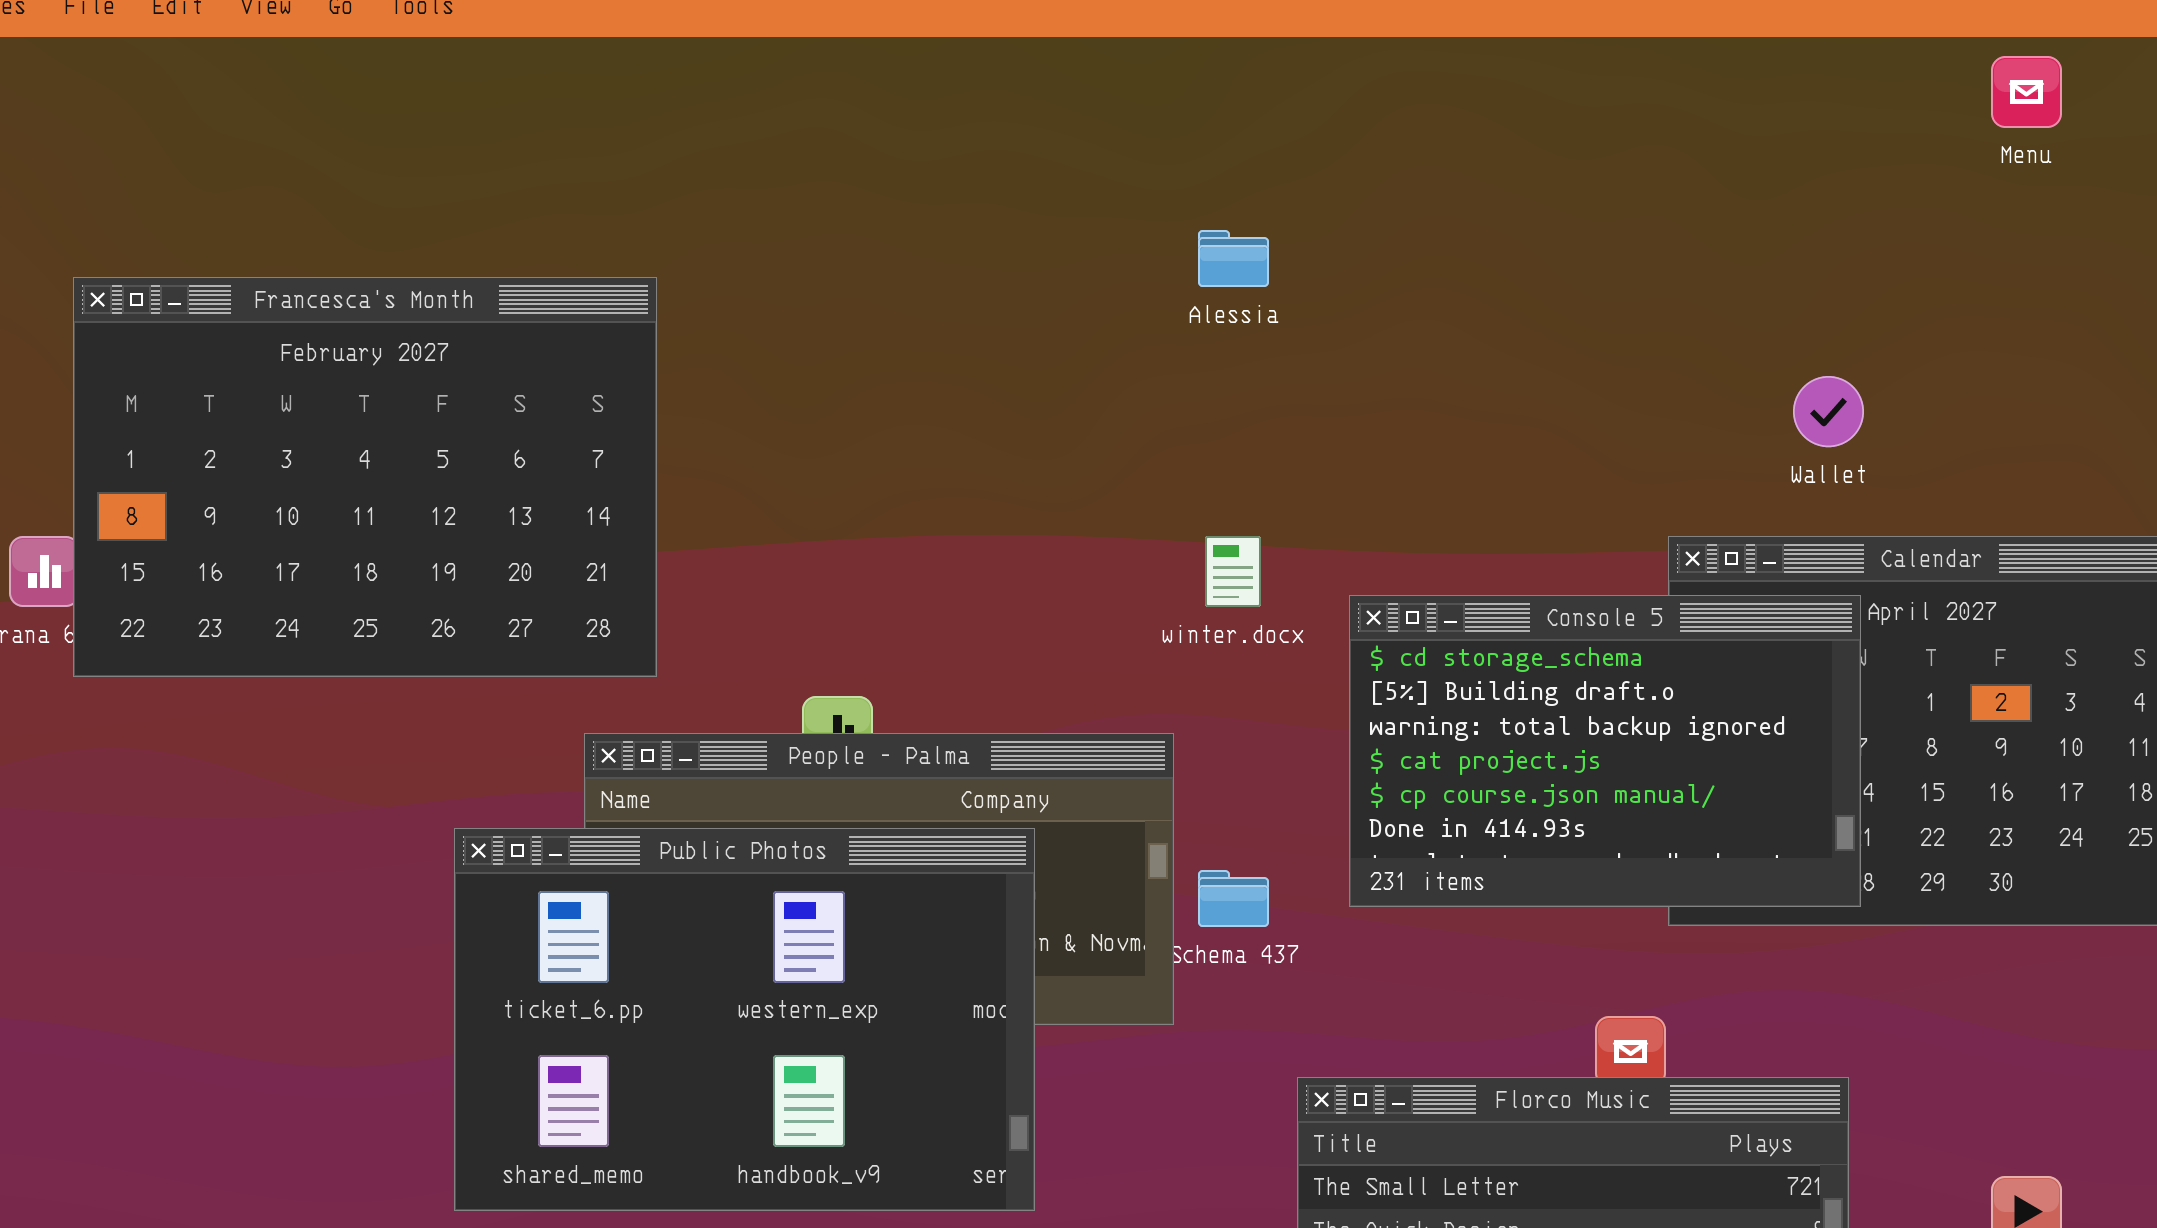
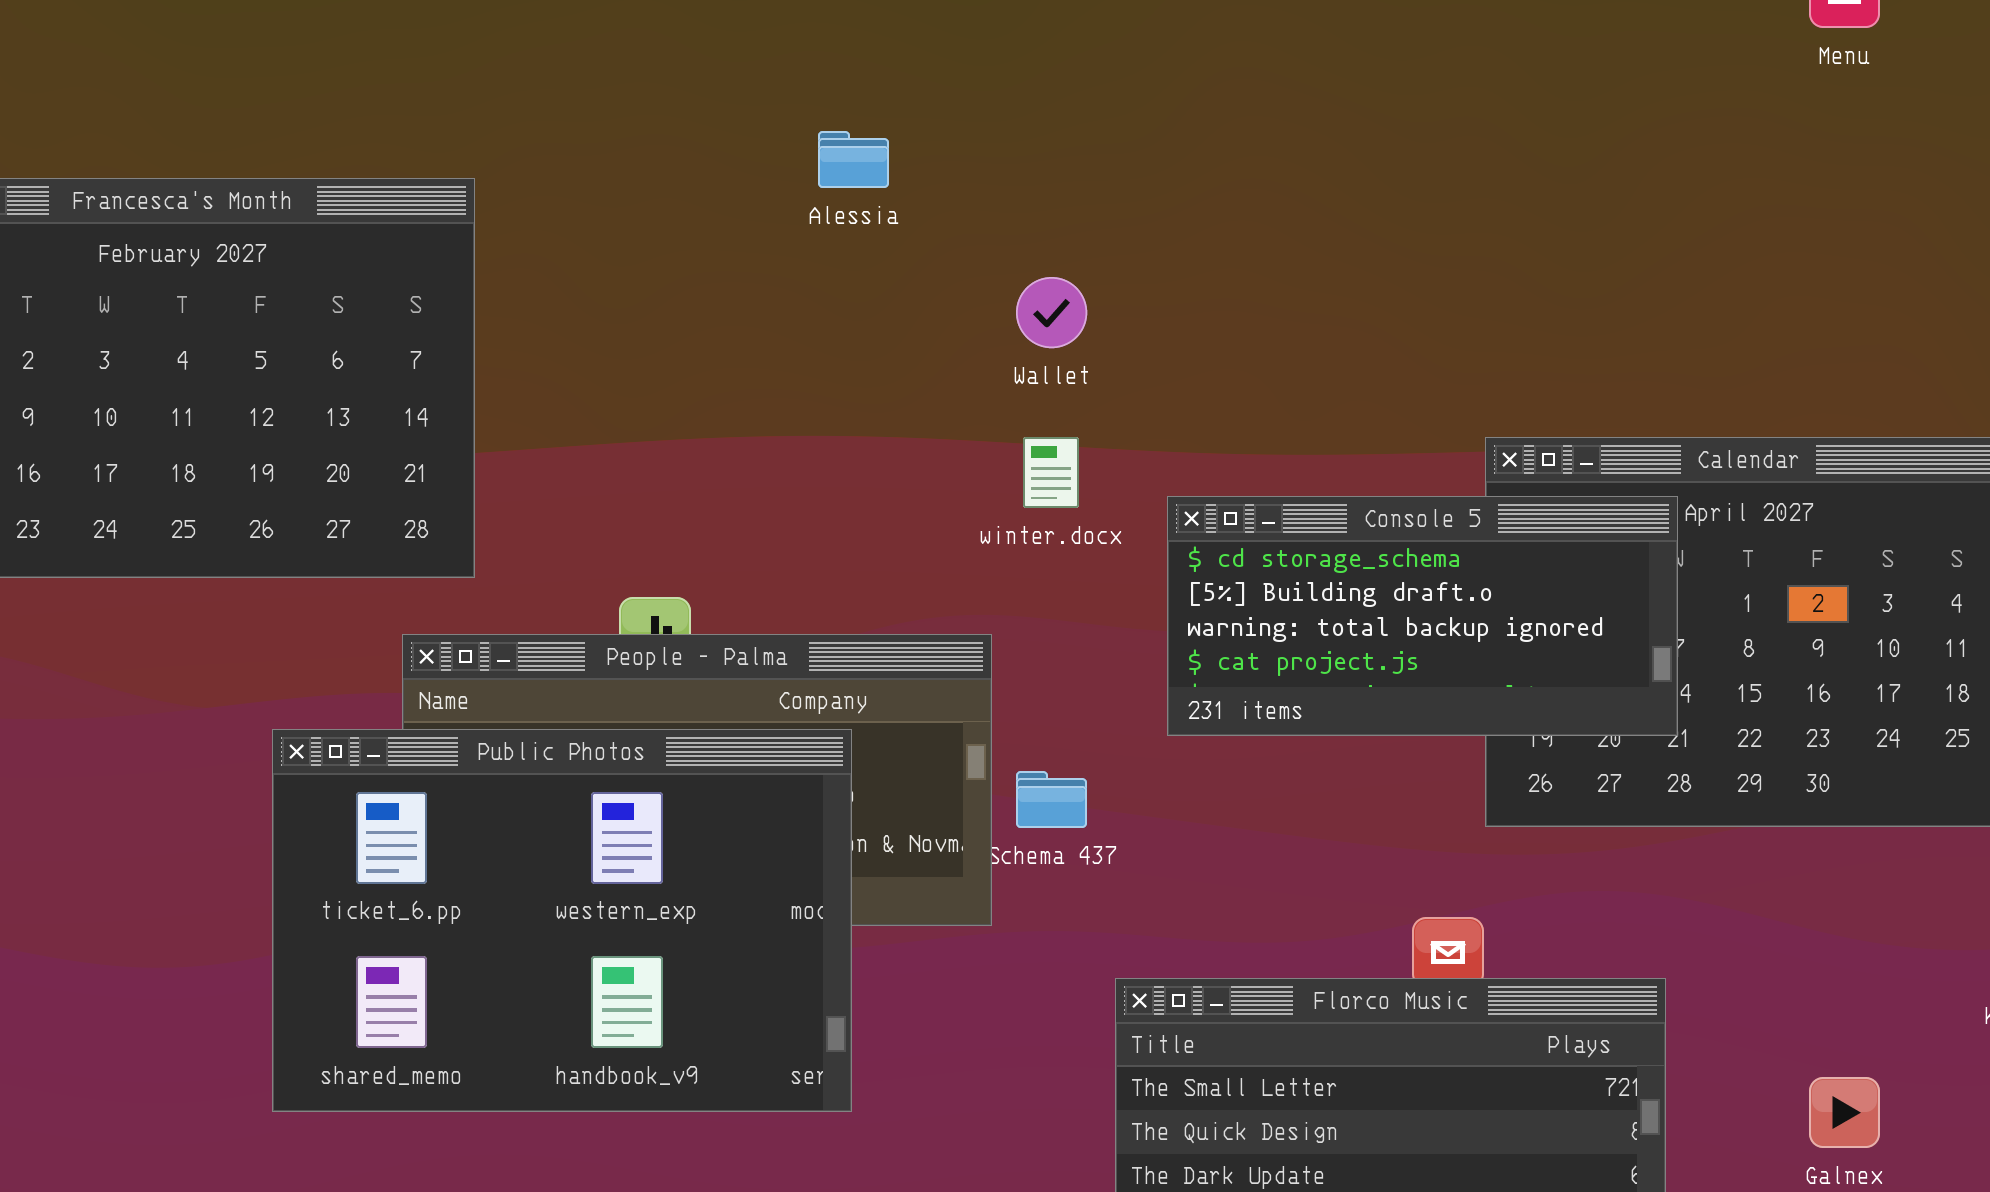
Alessia: [1198,230,1269,287] -> [818,131,889,188], moved
Wallet: [1793,376,1864,447] -> [1016,277,1087,348], moved
Console 5: [1349,595,1861,907] -> [1167,496,1678,736], resized

